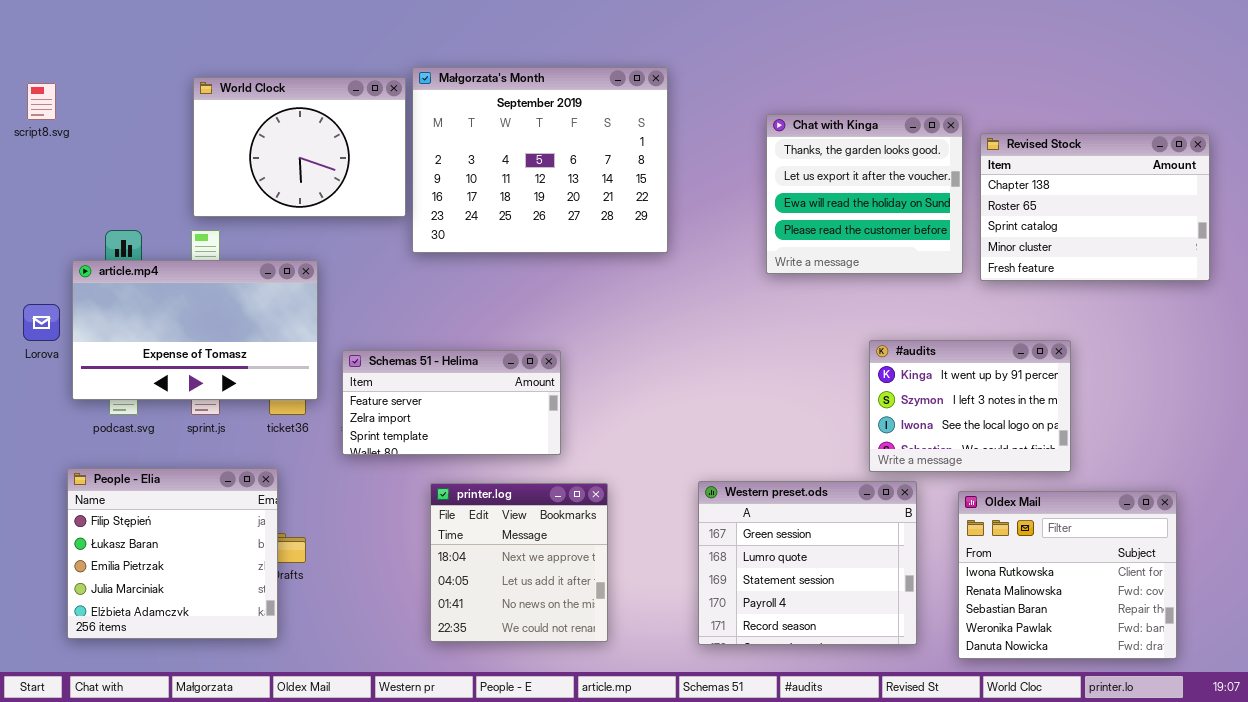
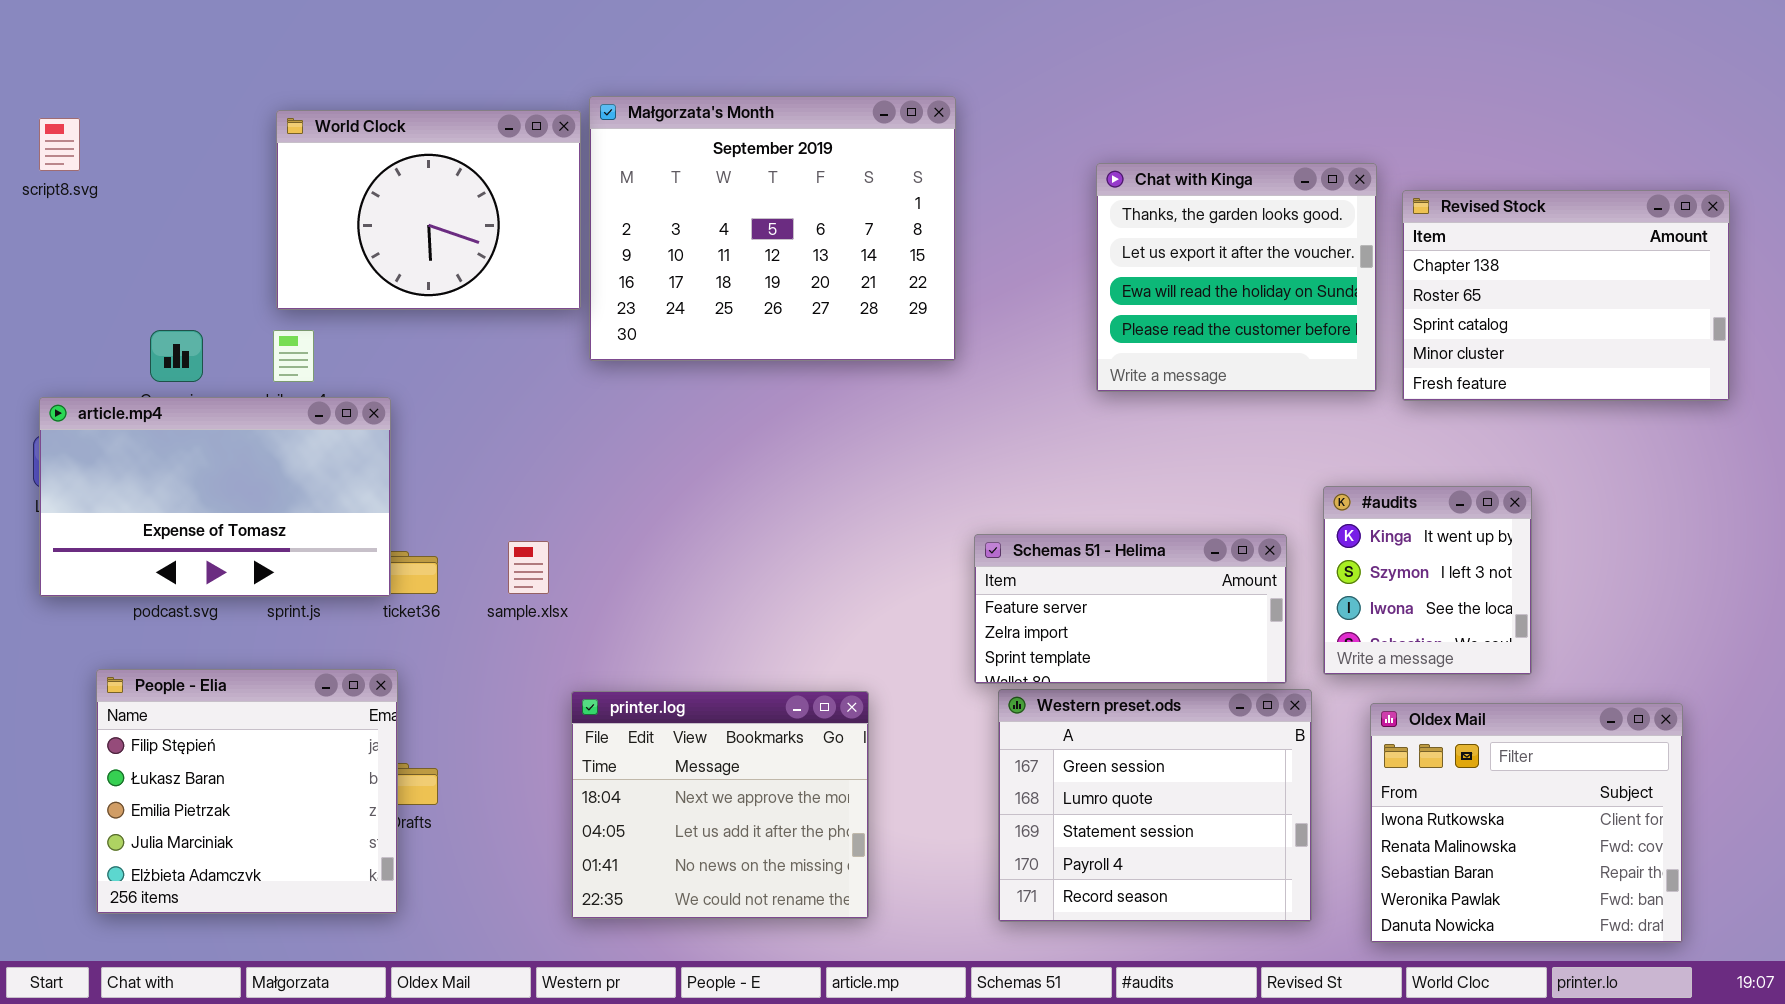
article.mp4: [72,260,318,400] -> [39,397,391,597], moved
#audits: [869,340,1071,472] -> [1323,486,1532,675], resized
Schemas 51 - Helima: [342,350,561,455] -> [974,534,1287,684], moved
printer.log: [430,483,608,642] -> [571,691,869,919], resized

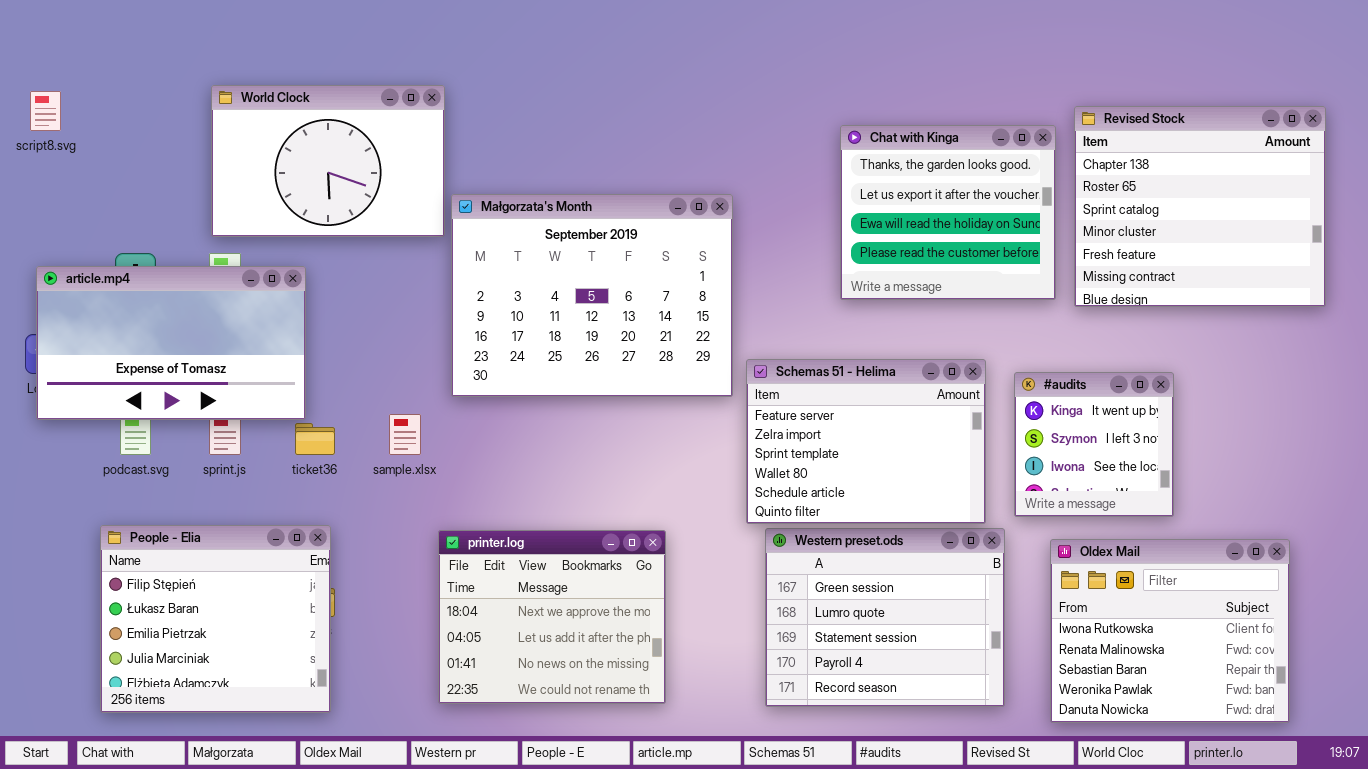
Małgorzata's Month: [589,96,956,361] -> [451,194,733,397], moved
Revised Stock: [1402,190,1730,401] -> [1074,106,1326,307], resized
article.mp4: [39,397,391,597] -> [36,266,306,420], moved
Schemas 51 - Helima: [974,534,1287,684] -> [746,359,986,524], resized
People - Elia: [96,669,398,914] -> [100,525,331,713], moved

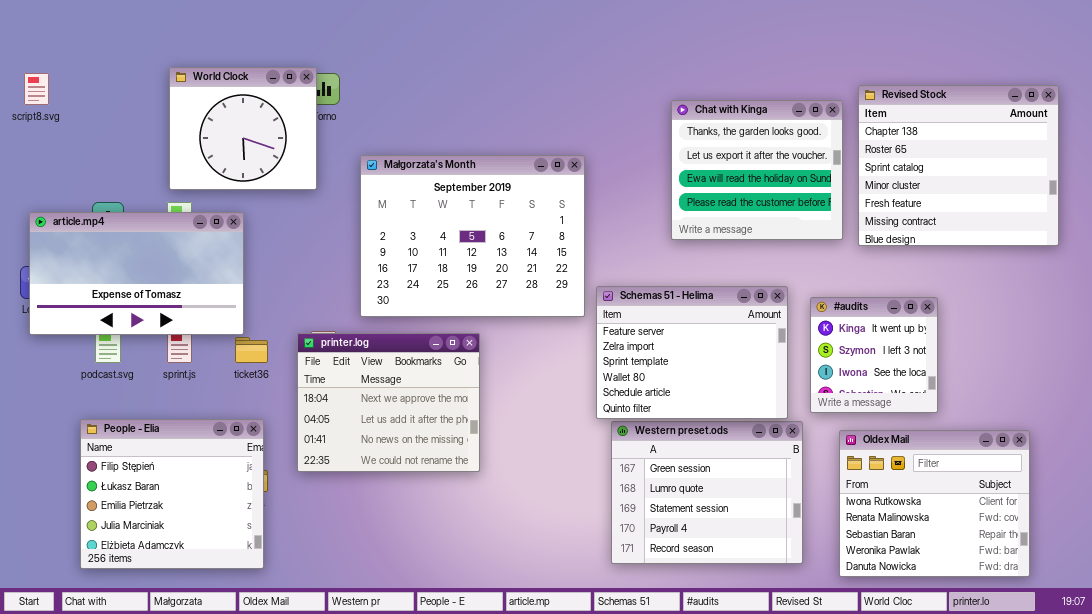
World Clock: [211,85,445,237] -> [169,67,317,190], resized
printer.log: [438,530,666,704] -> [297,333,480,472], moved

